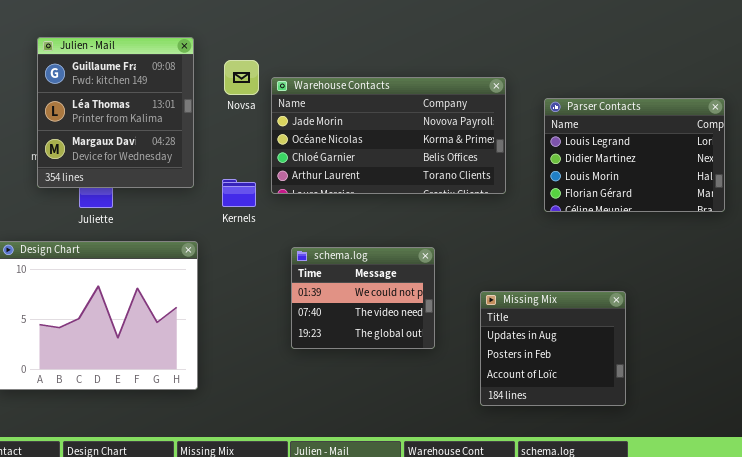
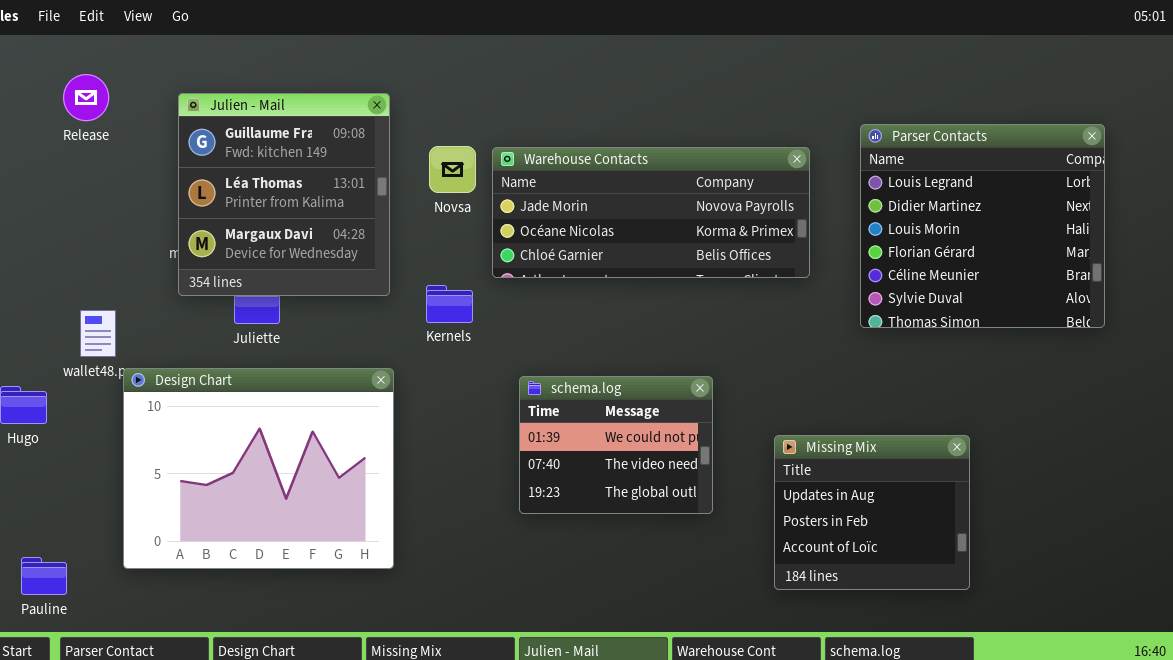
Novsa: [224,60,259,95] -> [429,146,476,193], moved
Warehouse Contacts: [271,77,506,194] -> [492,147,810,278], resized
Parser Contacts: [544,98,725,212] -> [860,124,1105,328], resized

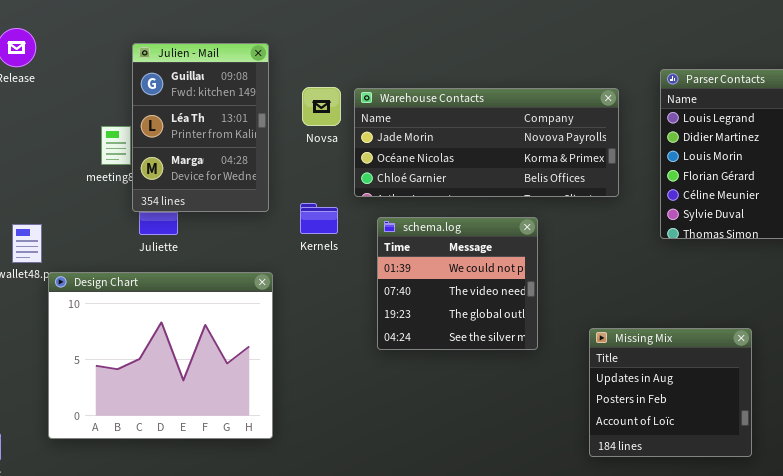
Julien - Mail: [178,93,390,296] -> [132,43,269,212], resized
schema.log: [519,376,713,514] -> [377,217,538,350], moved, resized

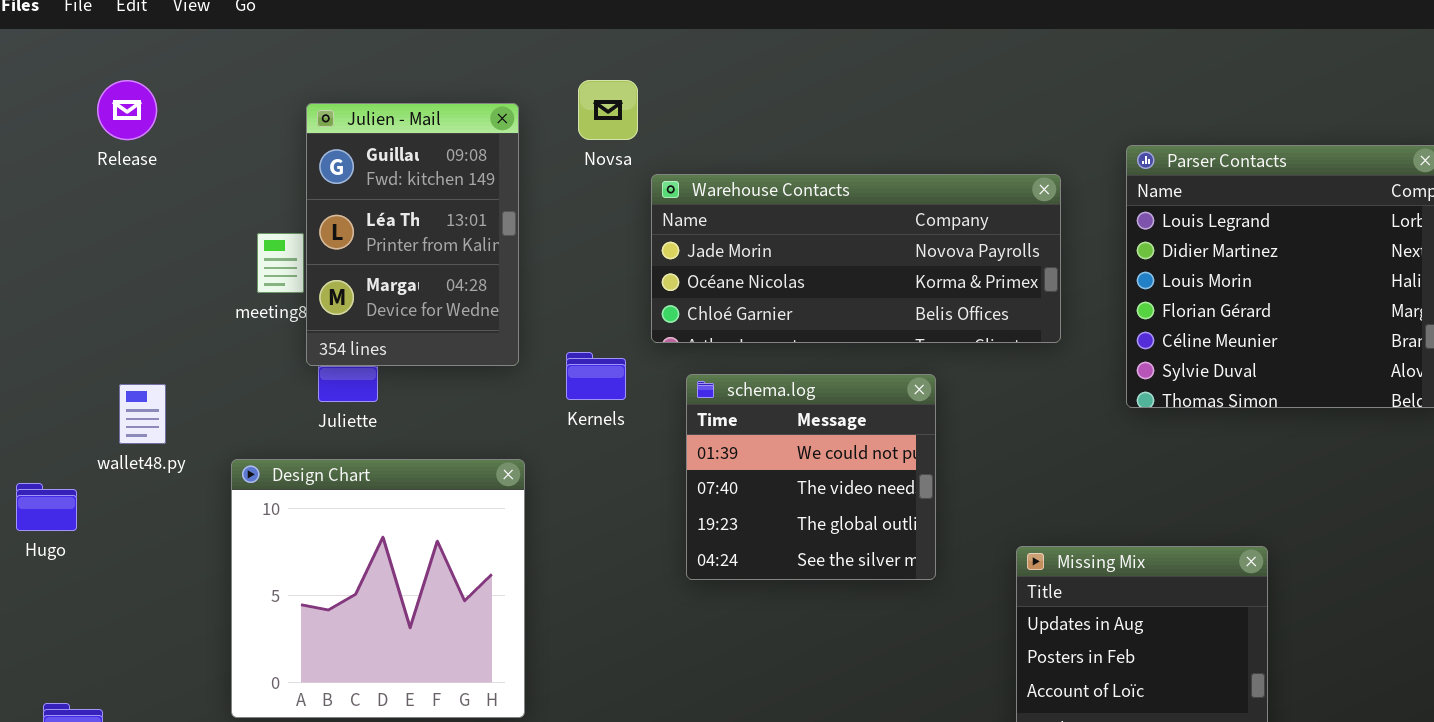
Novsa: [302,87,341,126] -> [578,80,638,140], moved
Design Chart: [48,272,273,439] -> [231,459,525,718], resized

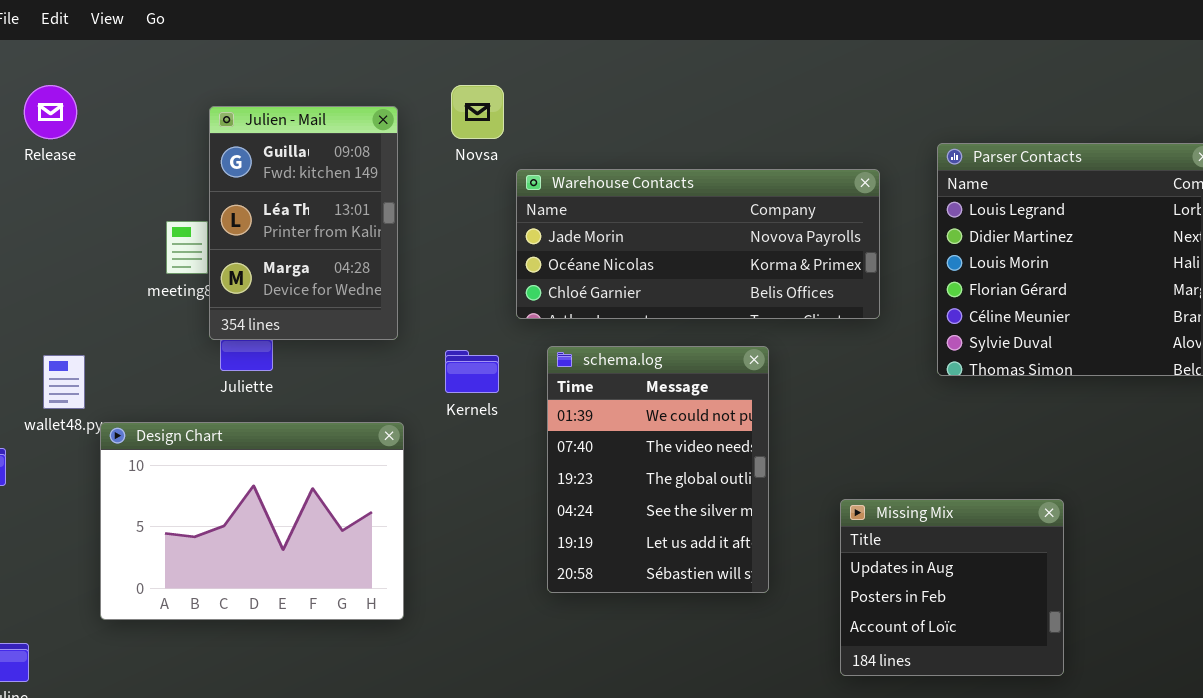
Kernels: [566,352,626,400] -> [445,350,499,393], moved
schema.log: [686,374,936,580] -> [547,346,769,593], resized
Design Chart: [231,459,525,718] -> [100,422,404,620], resized

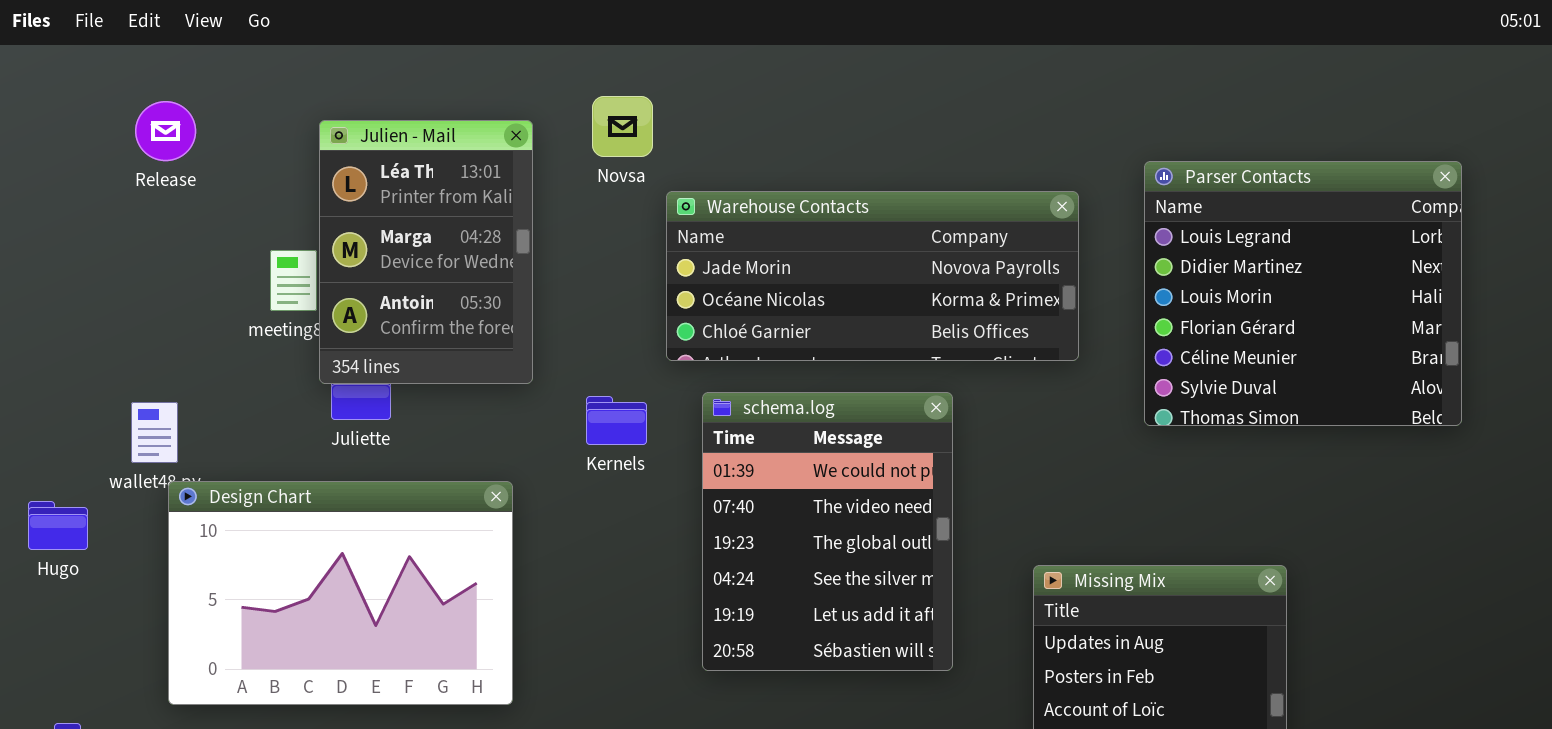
Release: [24,85,77,139] -> [135,101,196,161], moved
Julien - Mail: [209,106,398,340] -> [319,120,533,384], scrolled down 1 row
Design Chart: [100,422,404,620] -> [168,481,513,705], moved

